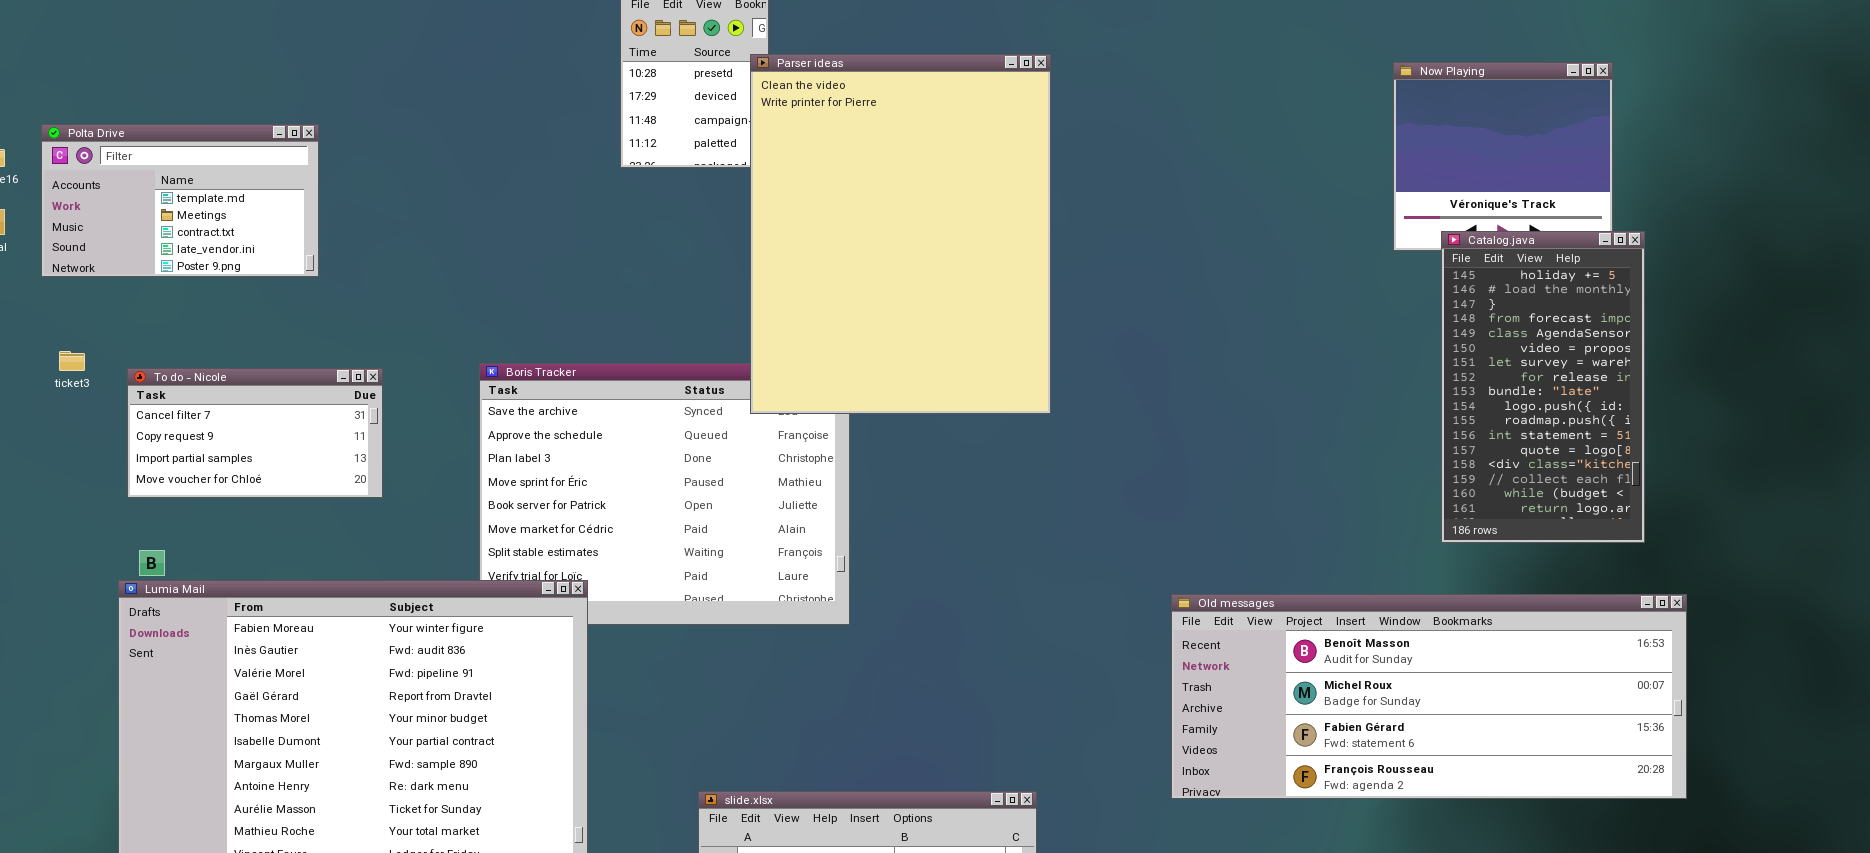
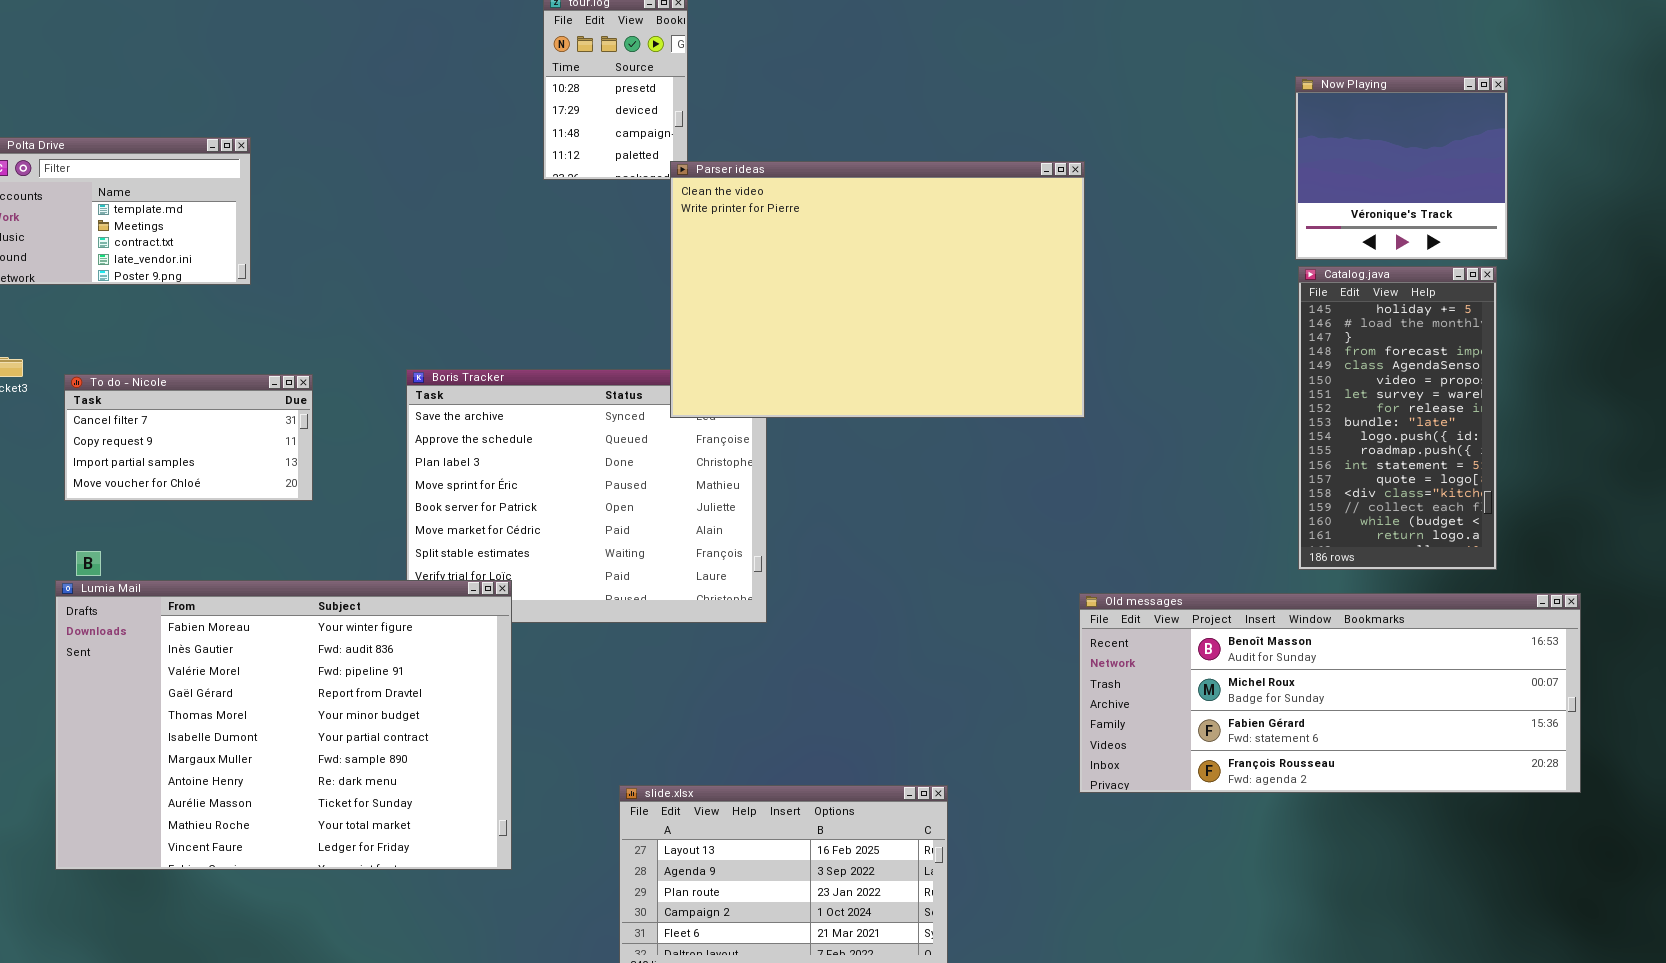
Parser ideas: [750,54,1051,414] -> [670,161,1085,418], resized
Catalog.java: [1441,231,1645,543] -> [1298,266,1497,570], moved

